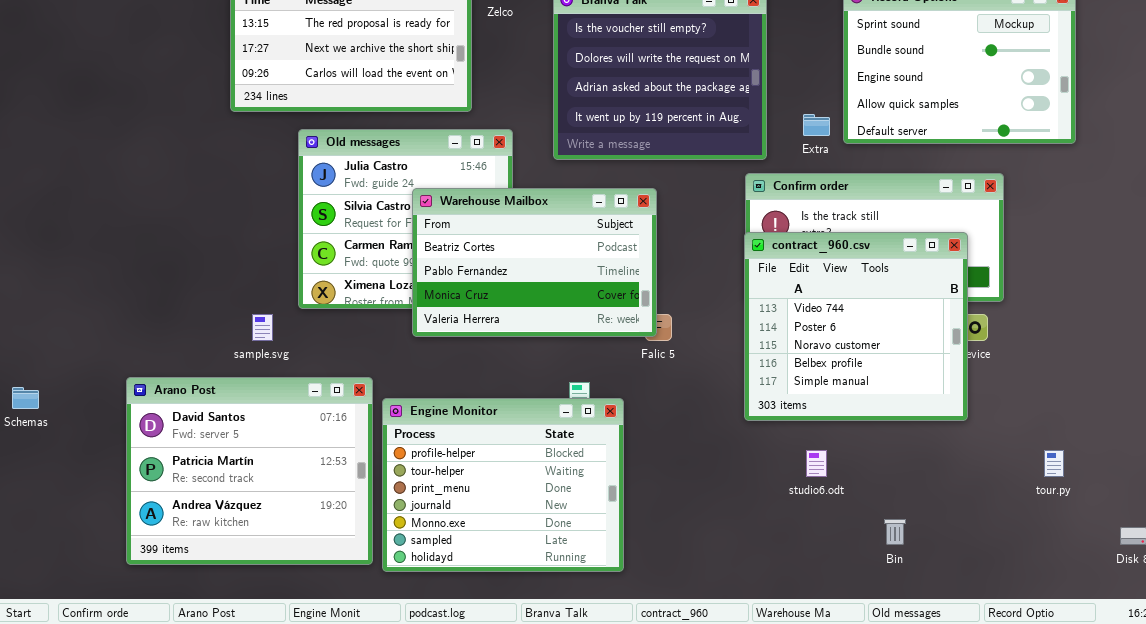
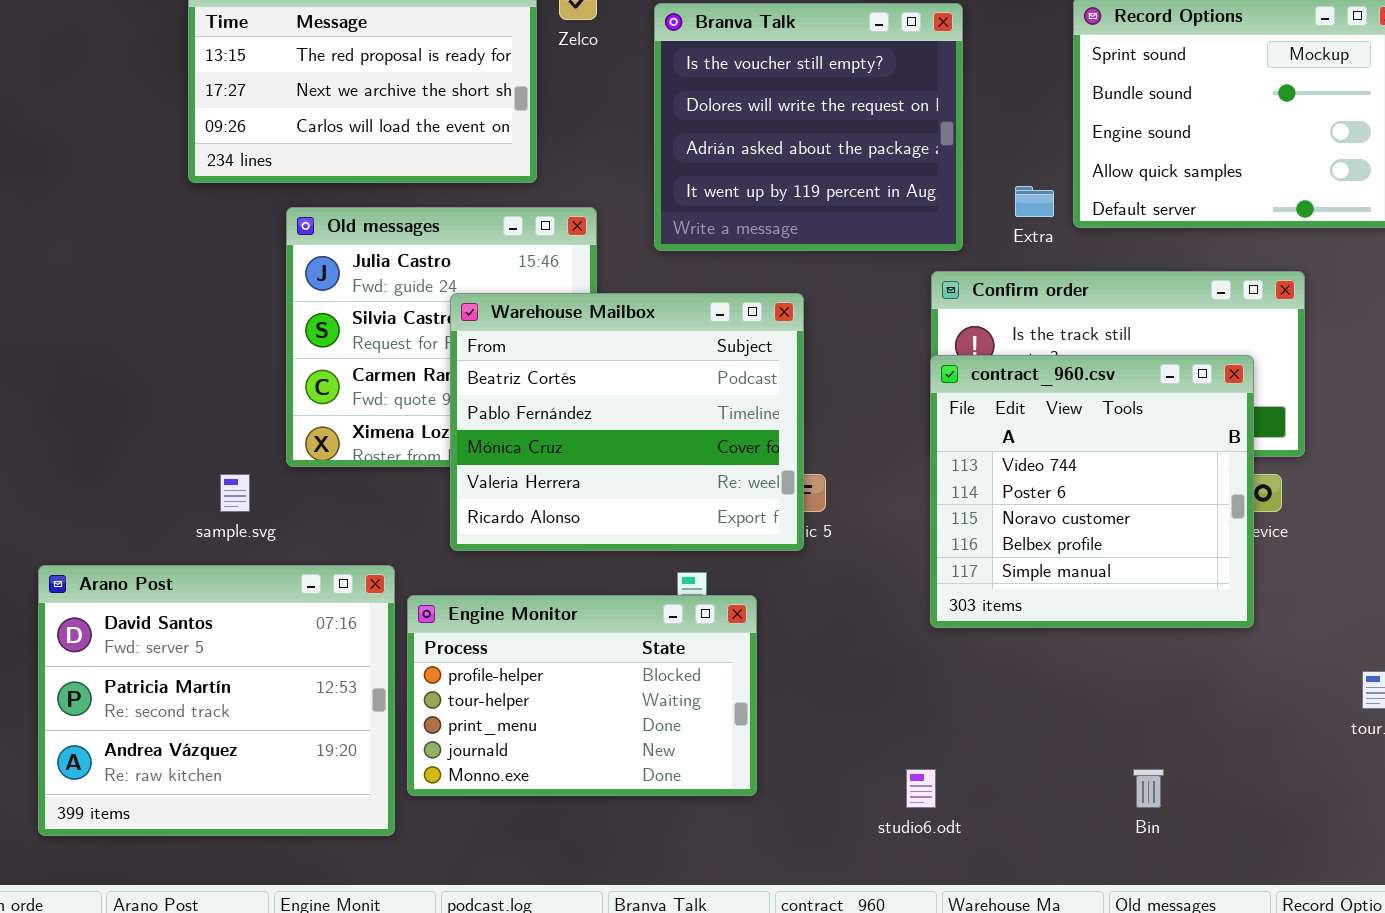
Warehouse Mailbox: [412,188,657,337] -> [450,293,804,551], resized
Engine Monitor: [382,398,624,572] -> [407,595,757,796], resized
studio6.odt: [806,450,827,477] -> [906,769,936,808], moved

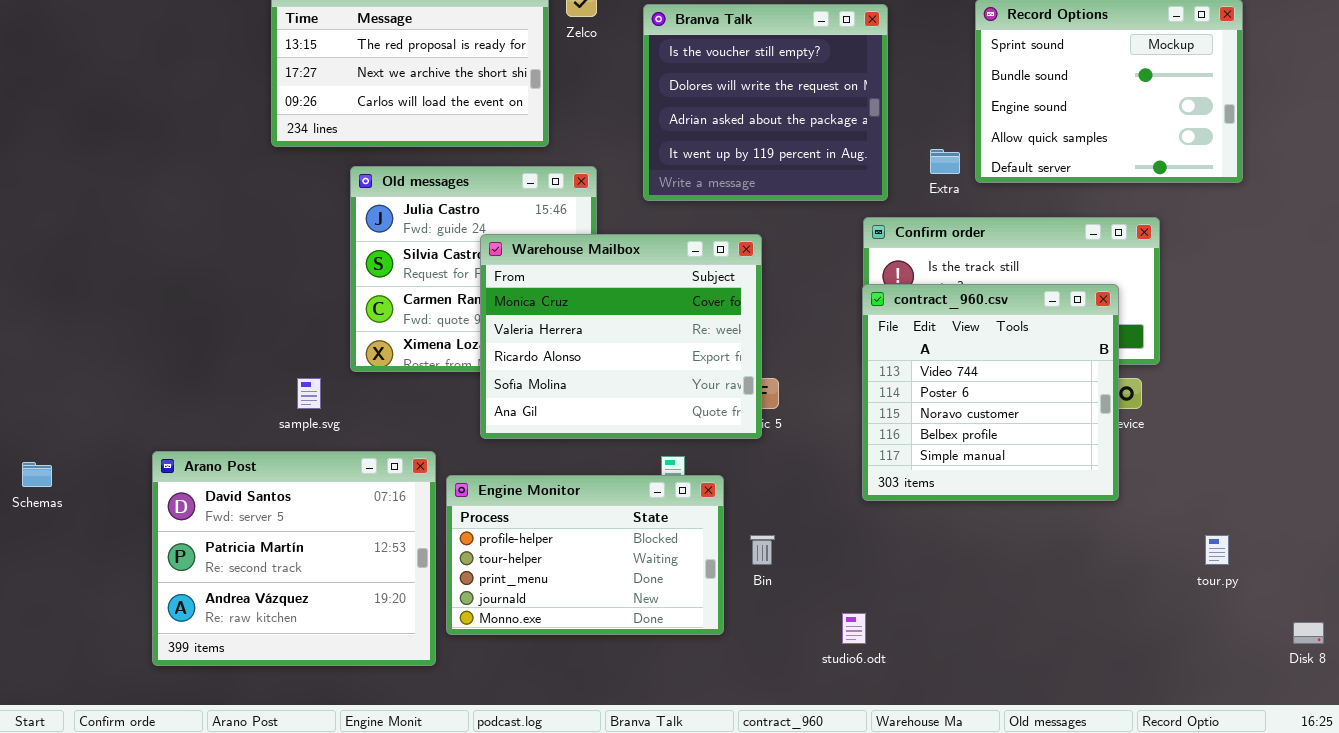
Warehouse Mailbox: [450,293,804,551] -> [480,234,762,439], scrolled down 2 rows
Bin: [1133,769,1164,808] -> [750,535,775,565], moved

